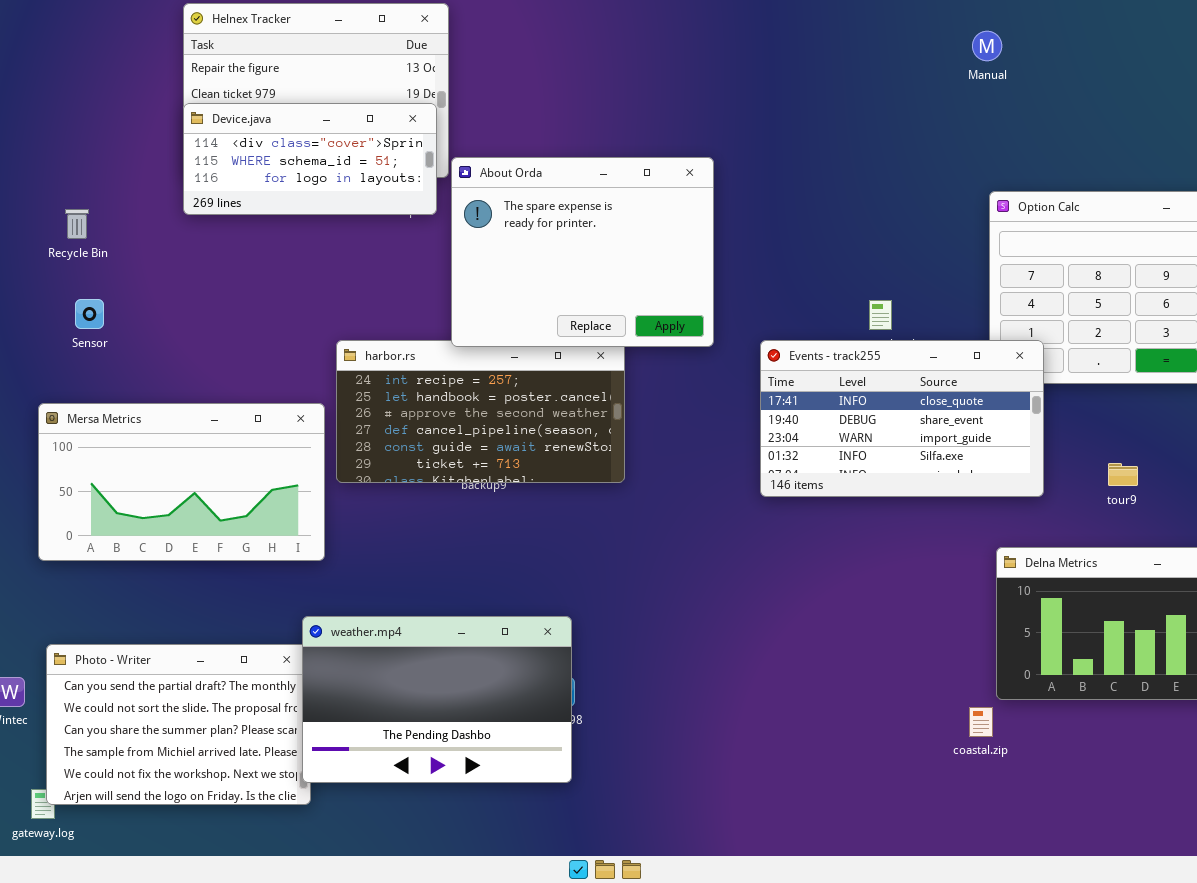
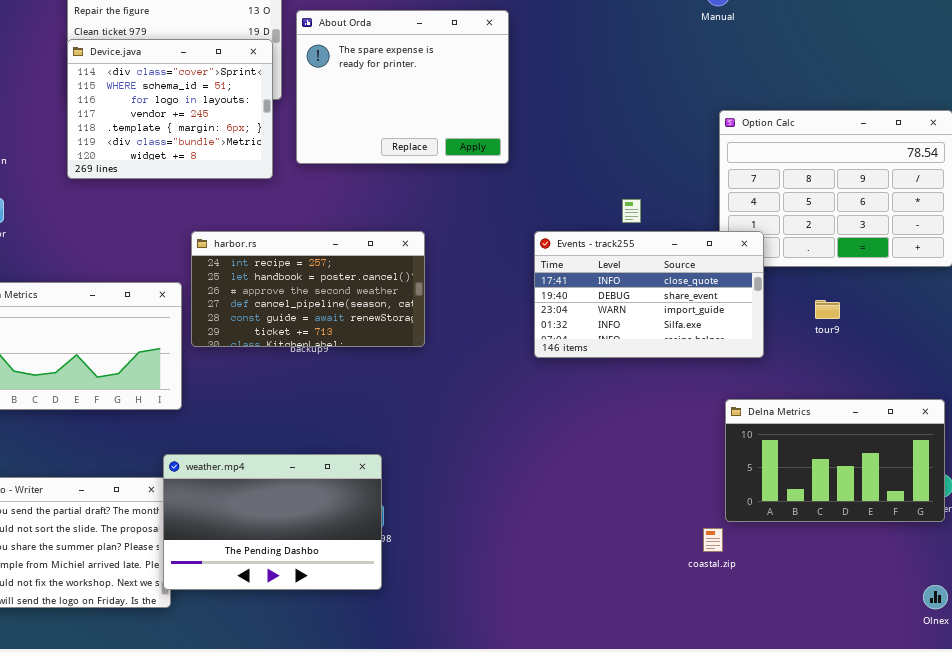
Device.java: [183,103,437,215] -> [67,39,273,179], resized
About Orda: [451,157,714,347] -> [296,10,509,164], moved
tour9: [1108,463,1138,486] -> [815,300,840,319], moved

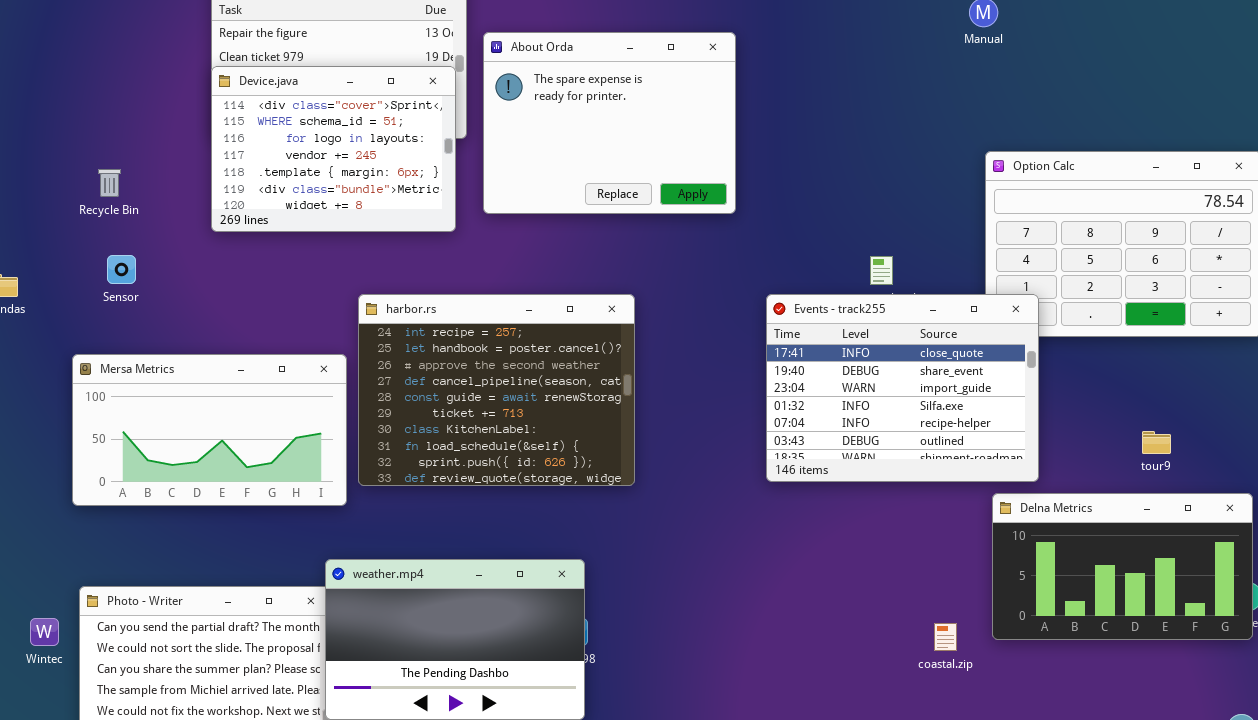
harbor.rs: [191,231,425,347] -> [358,294,635,486], resized
Events - track255: [534,231,764,358] -> [766,294,1039,482], resized
tour9: [815,300,840,319] -> [1142,431,1171,454], moved
coastal.zip: [703,528,723,552] -> [934,623,957,651], moved

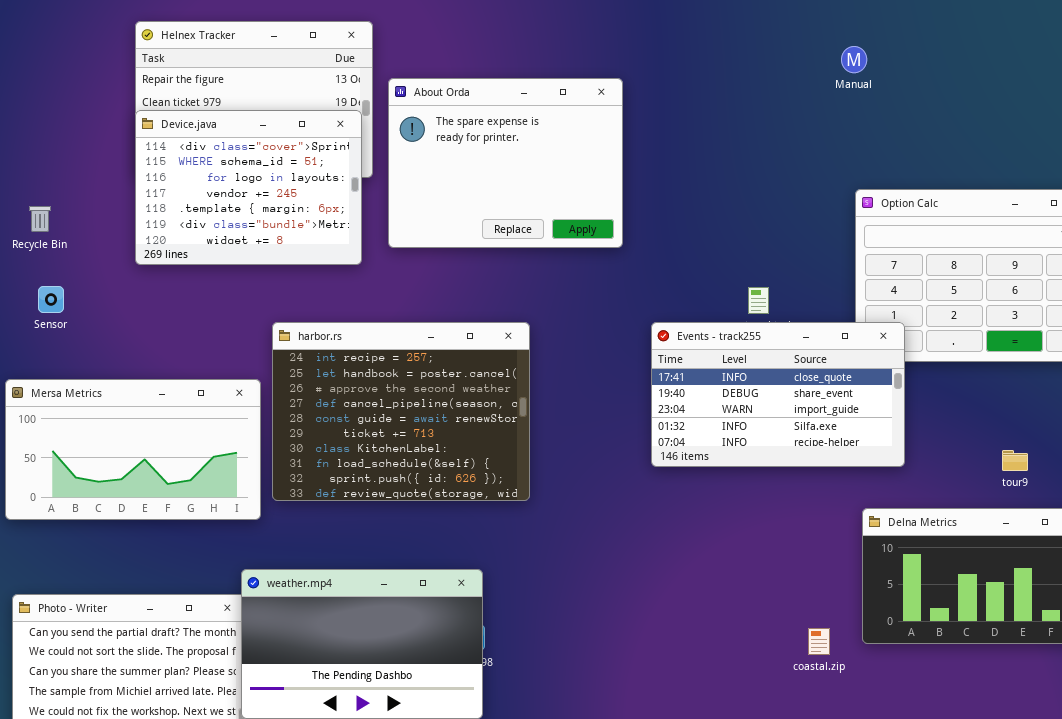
Events - track255: [766,294,1039,482] -> [651,322,905,467], resized

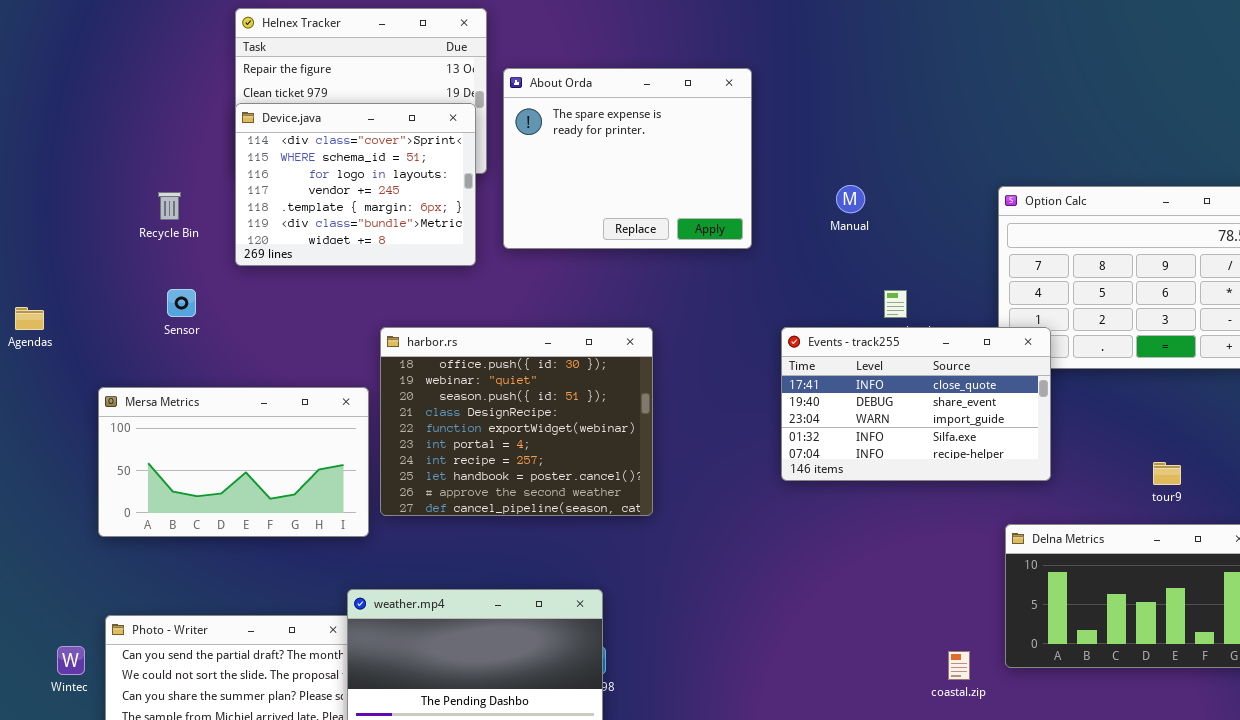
Manual: [841,46,867,73] -> [836,185,865,213], moved
Recycle Bin: [29,206,51,232] -> [158,192,181,220], moved
Sensor: [38,286,64,313] -> [167,289,196,317], moved
harbor.rs: [272,322,530,501] -> [380,327,653,516], scrolled up 6 rows

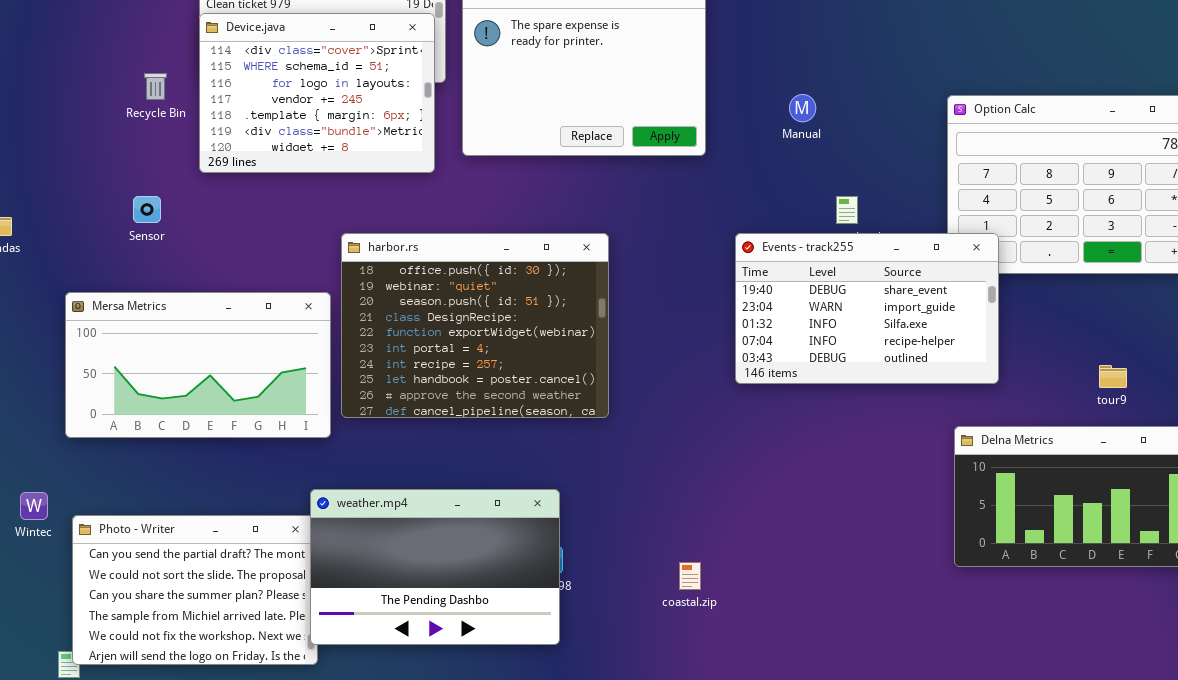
Recycle Bin: [158,192,181,220] -> [144,73,167,100], moved
Events - track255: [781,327,1051,481] -> [735,233,999,384], scrolled down 1 row
Wintec: [57,646,85,675] -> [20,492,48,520], moved
coastal.zip: [948,651,970,680] -> [679,562,701,590], moved

